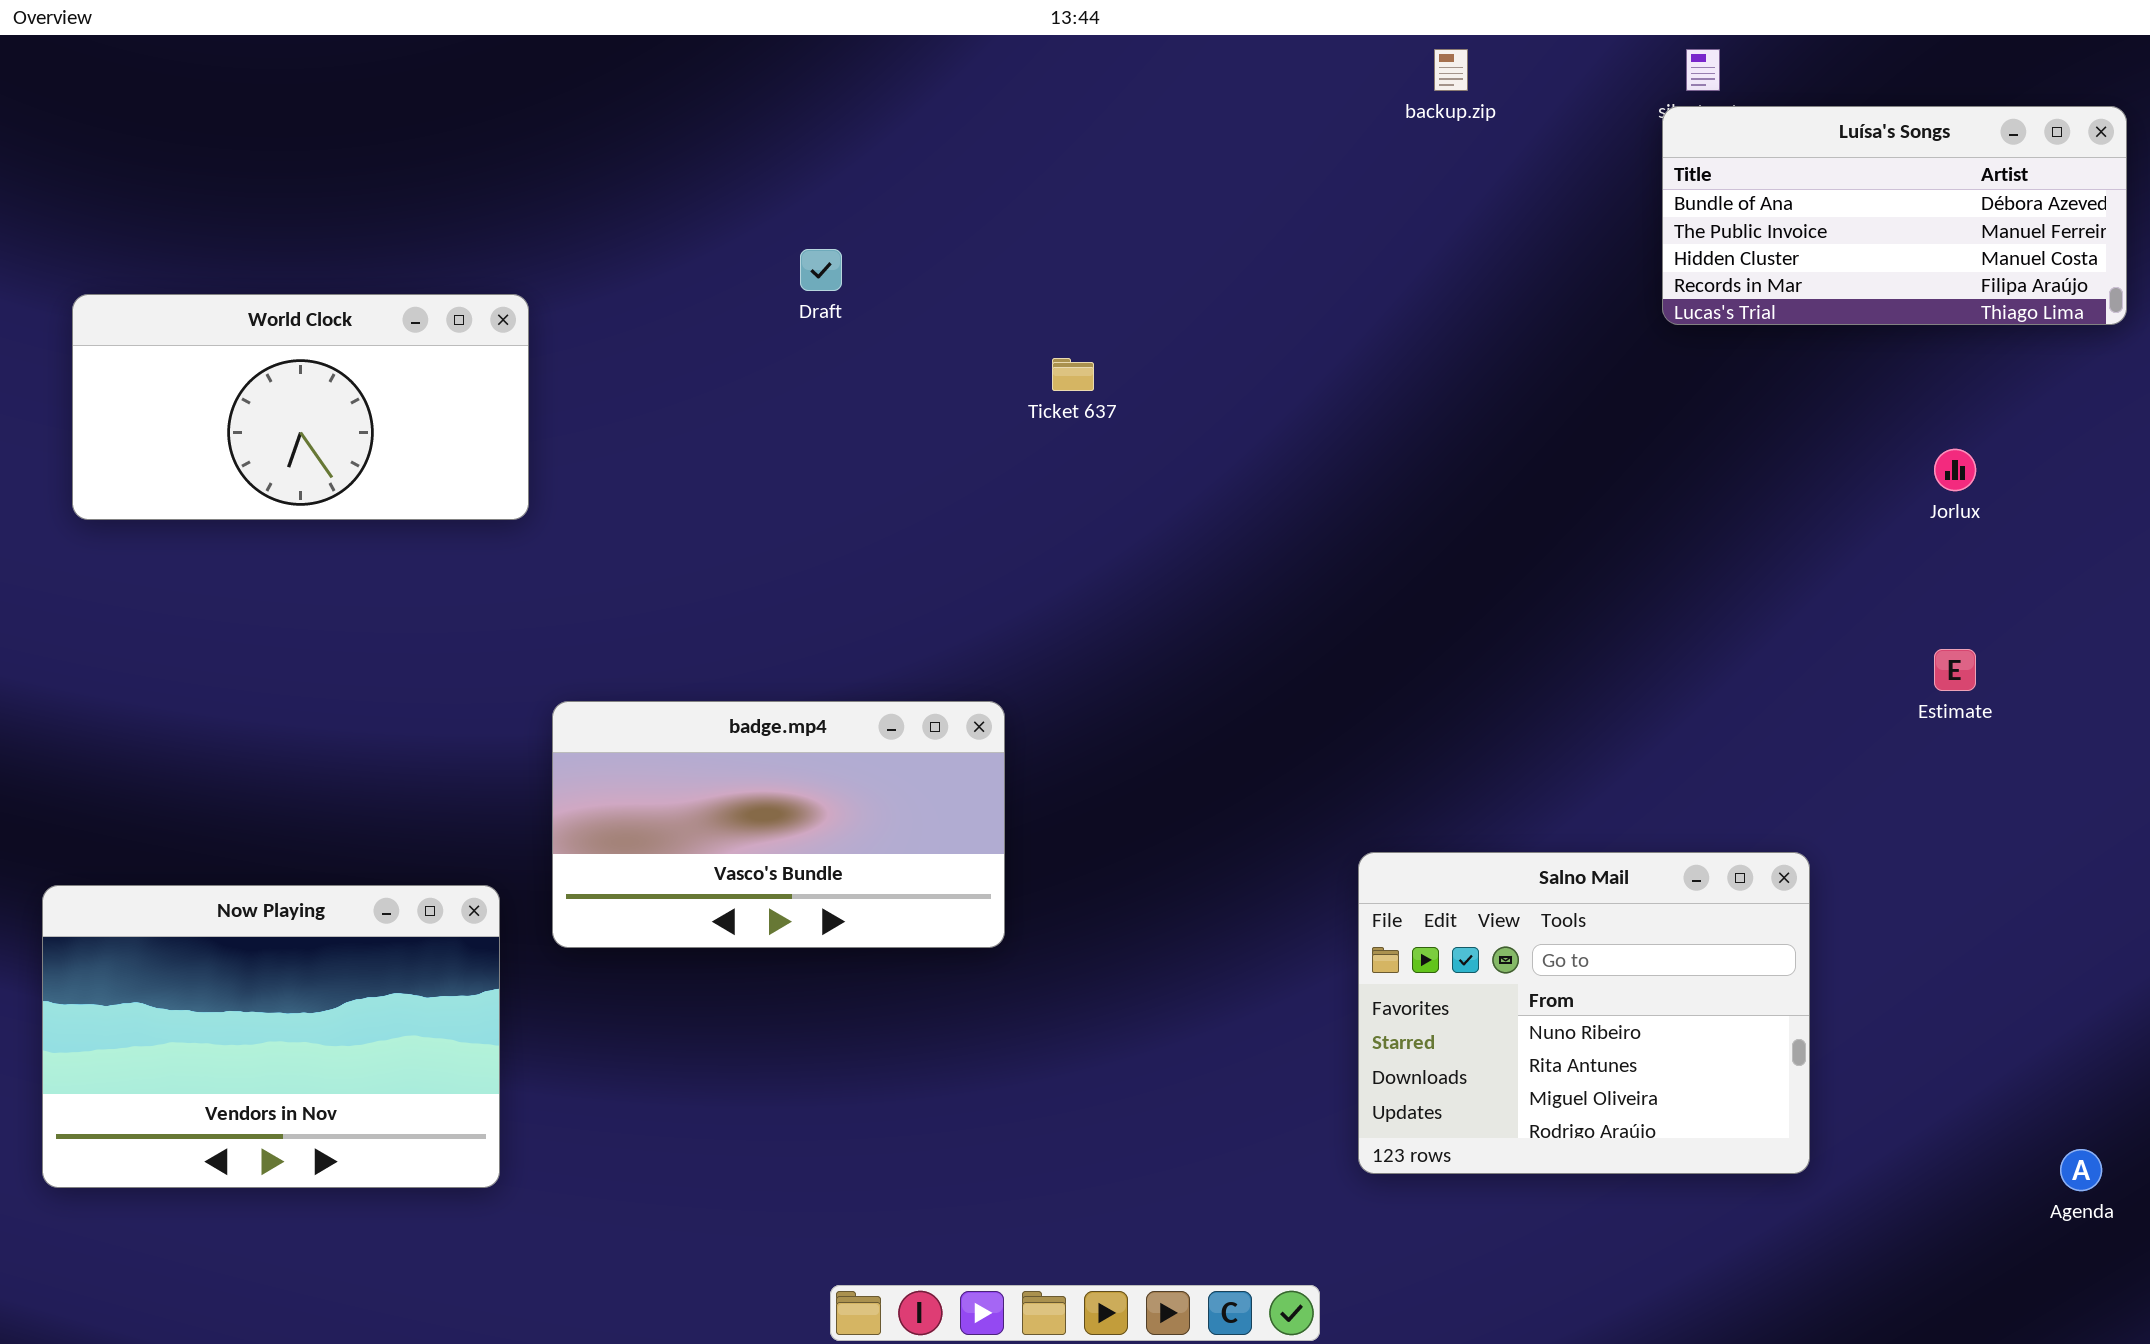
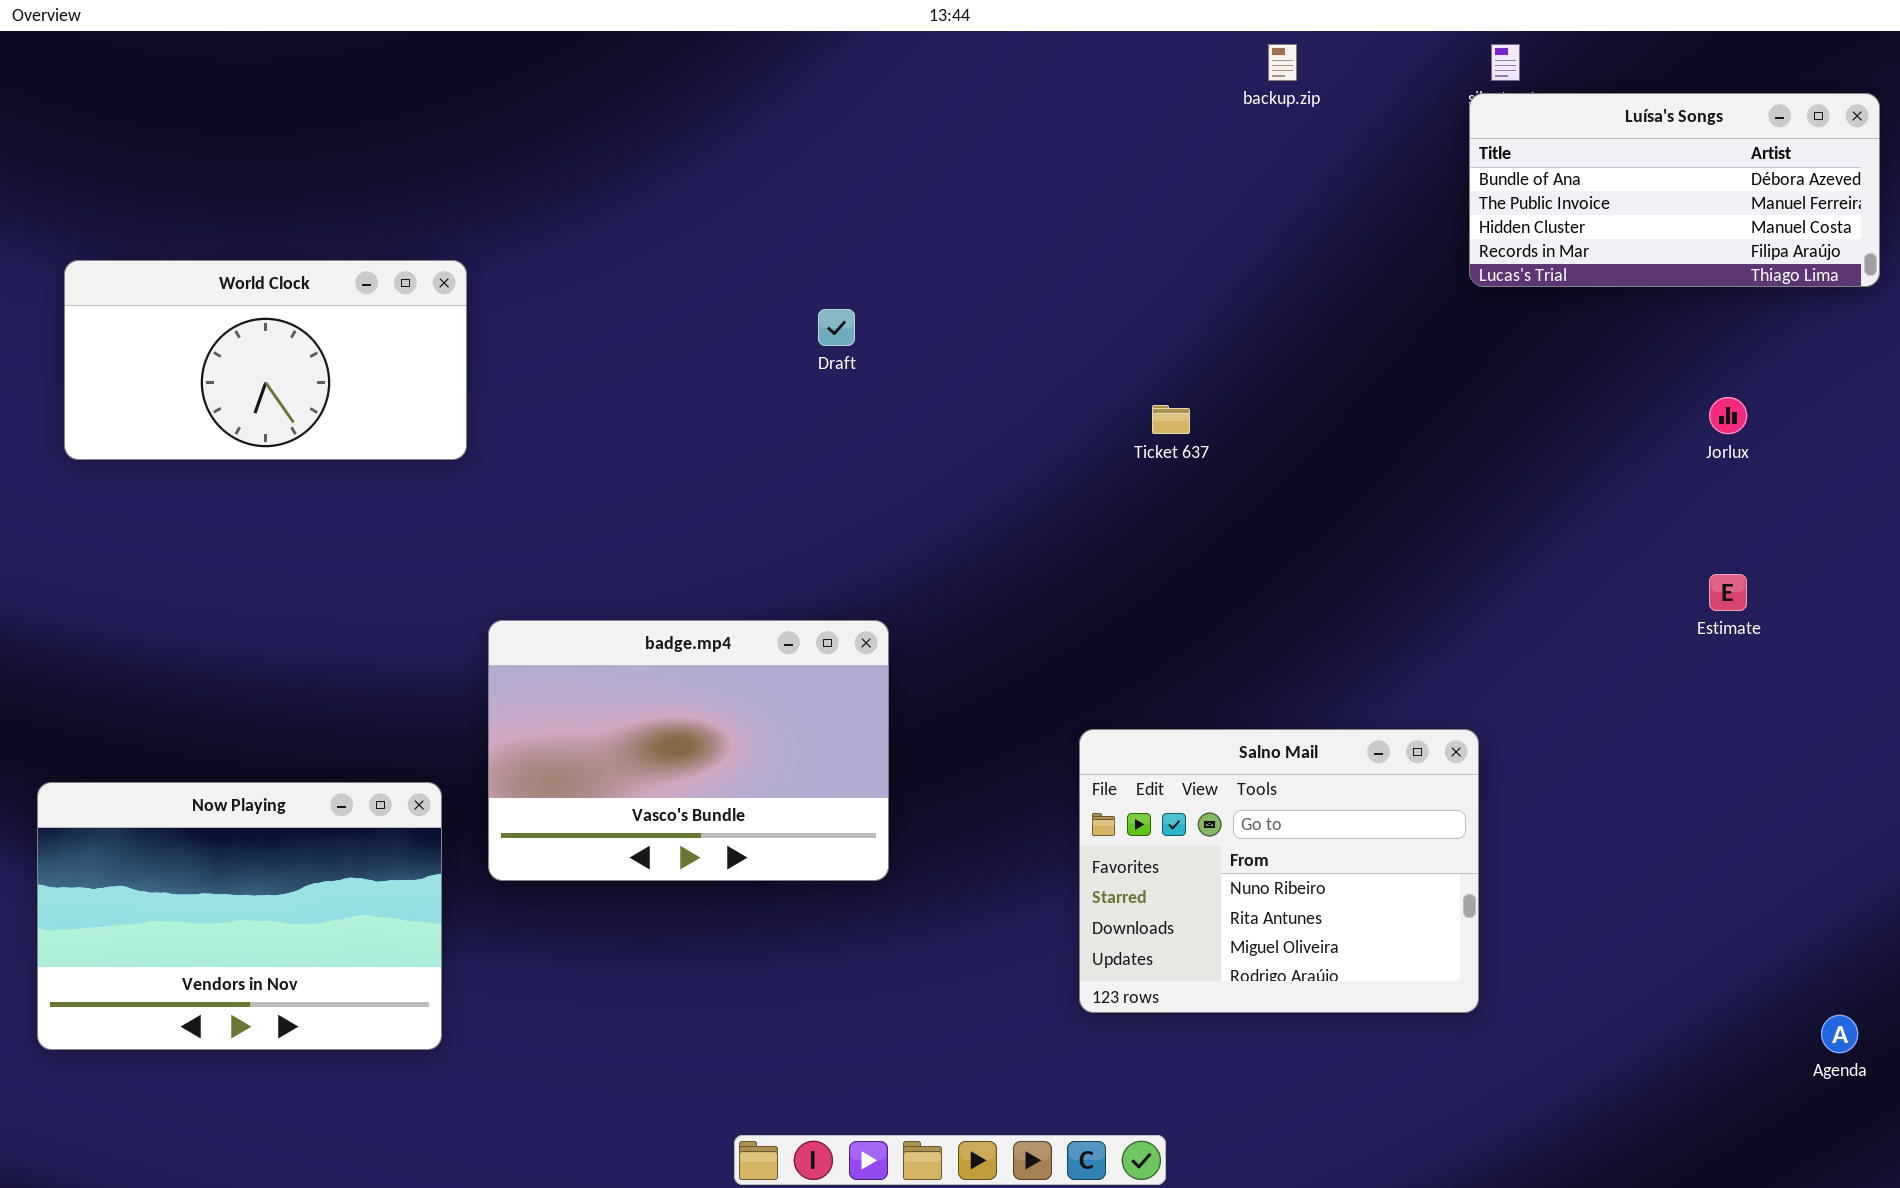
Draft: [800,249,842,291] -> [818,309,855,346], moved
Ticket 637: [1052,358,1094,391] -> [1152,405,1190,434], moved
badge.mp4: [552,701,1005,948] -> [488,620,889,881], resized
Salno Mail: [1358,852,1810,1174] -> [1079,729,1479,1013], moved

